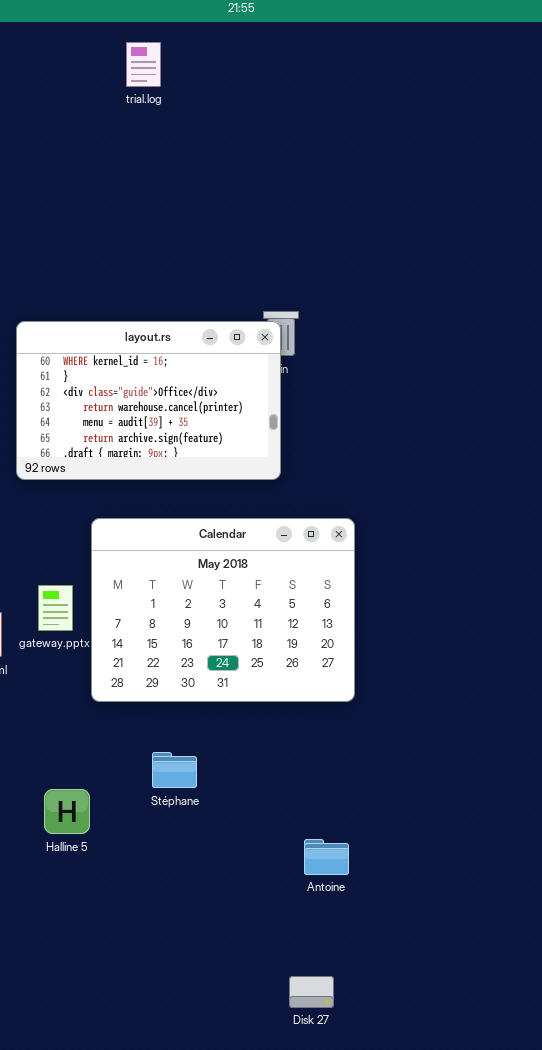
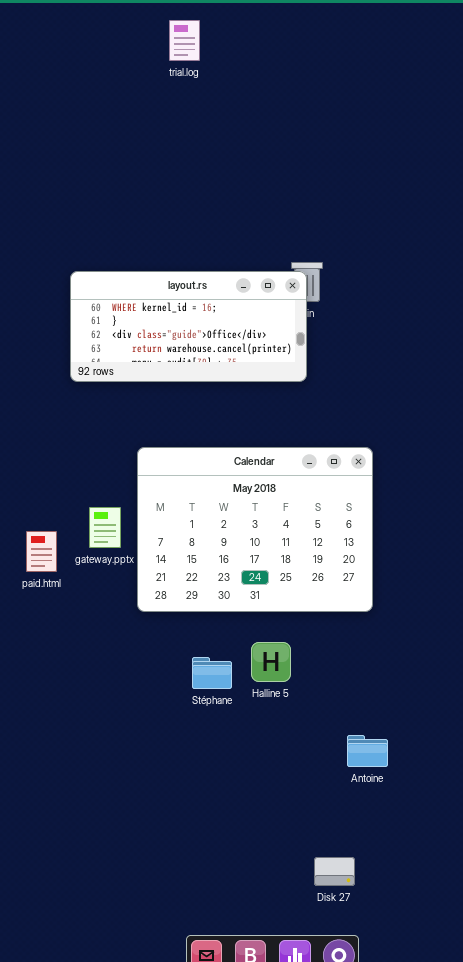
layout.rs: [16,321,281,480] -> [70,271,307,382], resized
Halline 5: [44,789,90,834] -> [251,642,291,682], moved
Antoine: [304,839,349,875] -> [347,735,388,767], moved

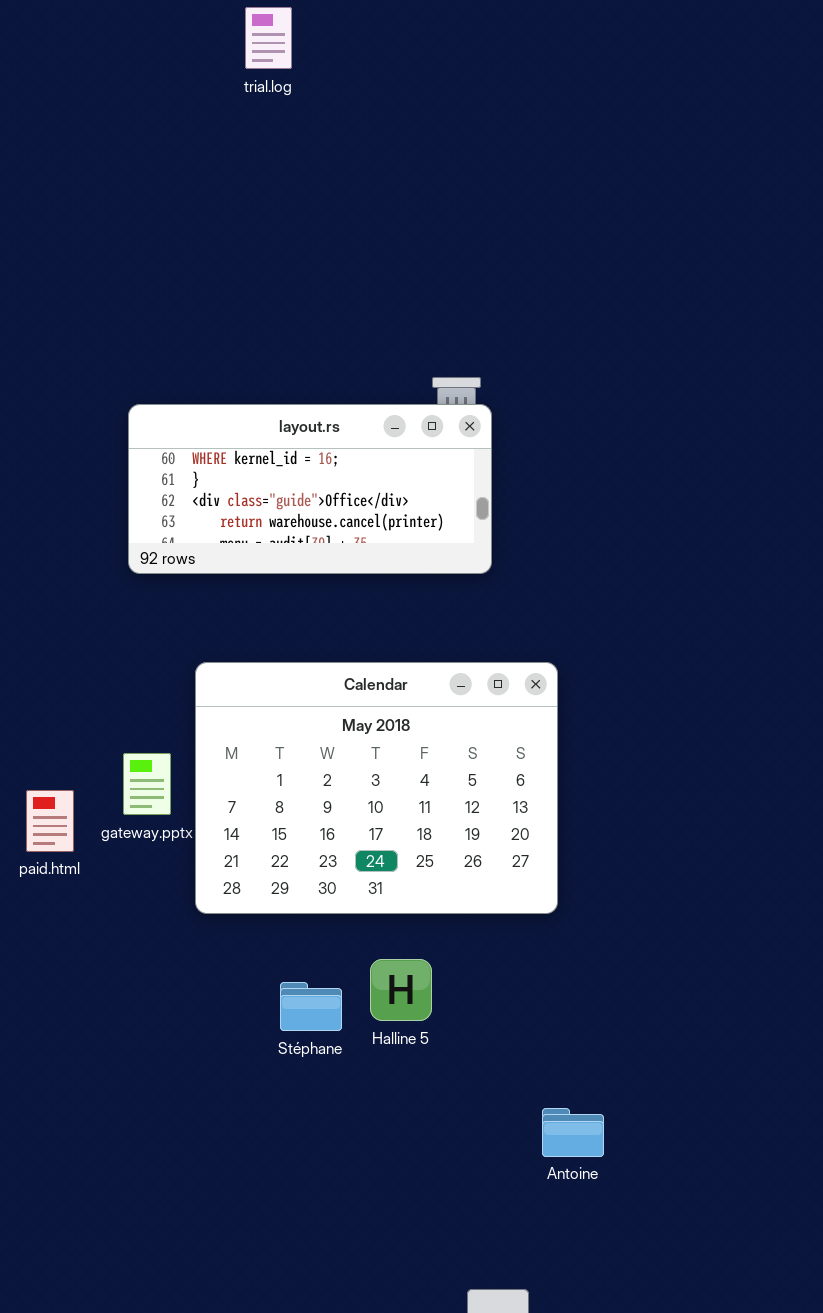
layout.rs: [70,271,307,382] -> [128,404,492,574], moved
Antoine: [347,735,388,767] -> [542,1108,604,1157], moved

